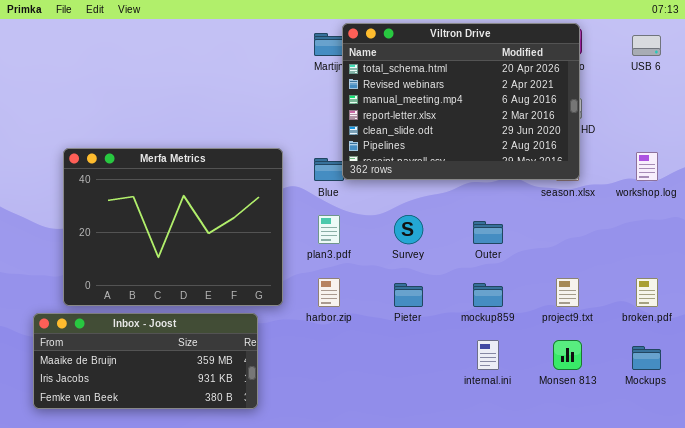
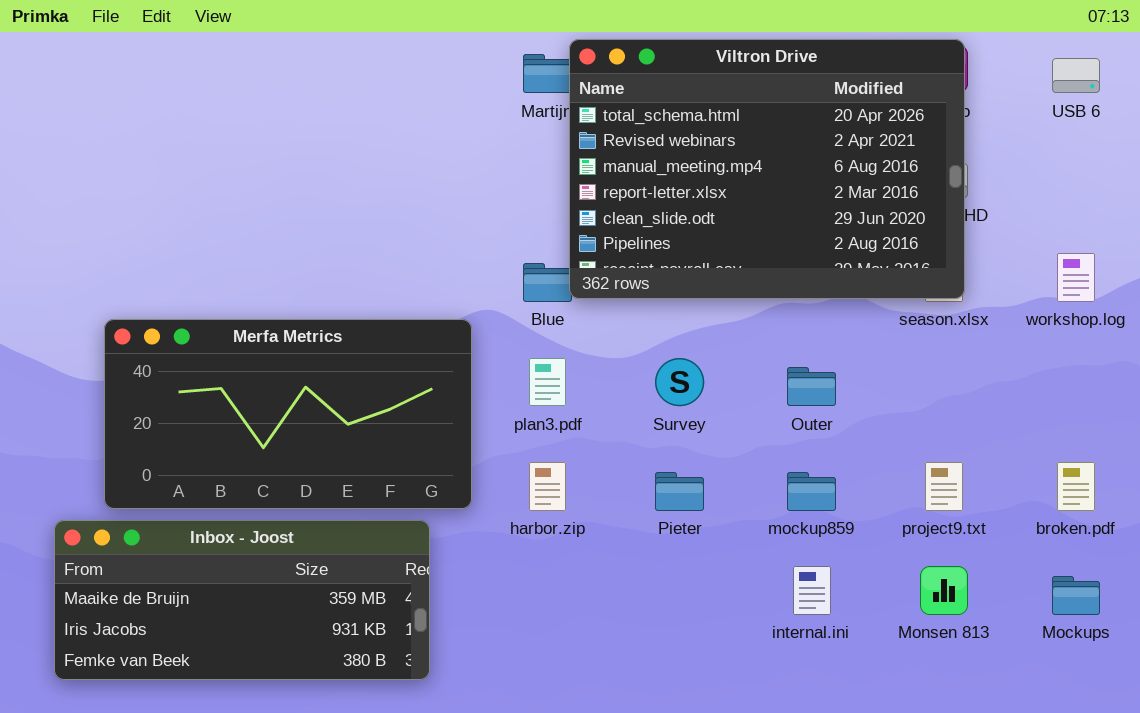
Merfa Metrics: [63,148,283,306] -> [104,319,472,509], resized

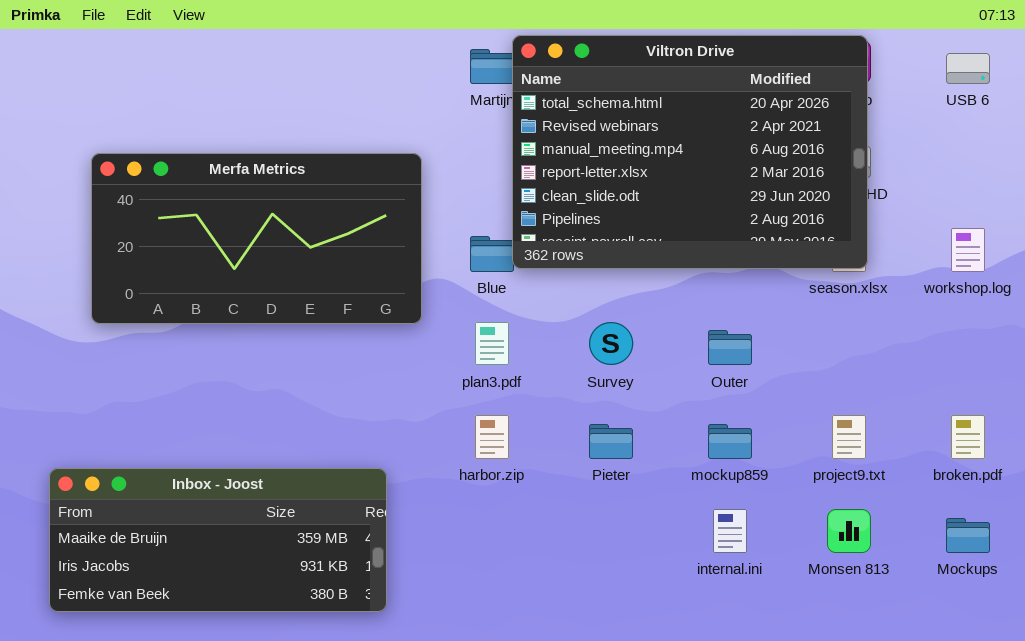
Merfa Metrics: [104,319,472,509] -> [91,153,422,324], moved

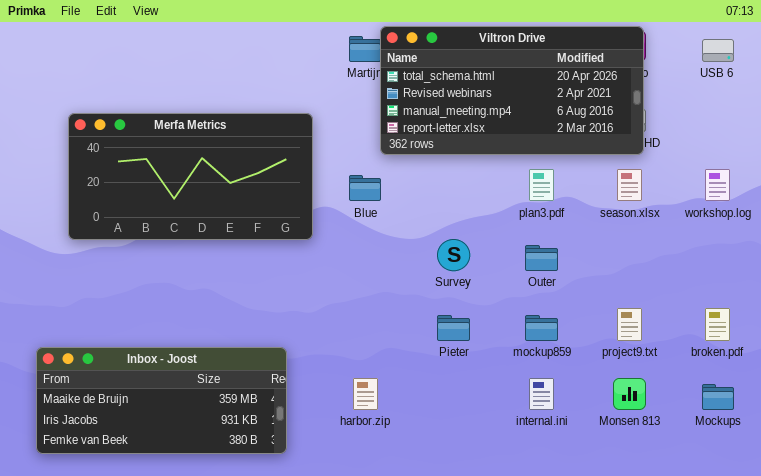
Viltron Drive: [512,35,868,269] -> [380,26,644,155], resized
plan3.pdf: [475,322,509,365] -> [529,169,554,201], moved
harbor.zip: [475,415,509,459] -> [353,378,378,410], moved

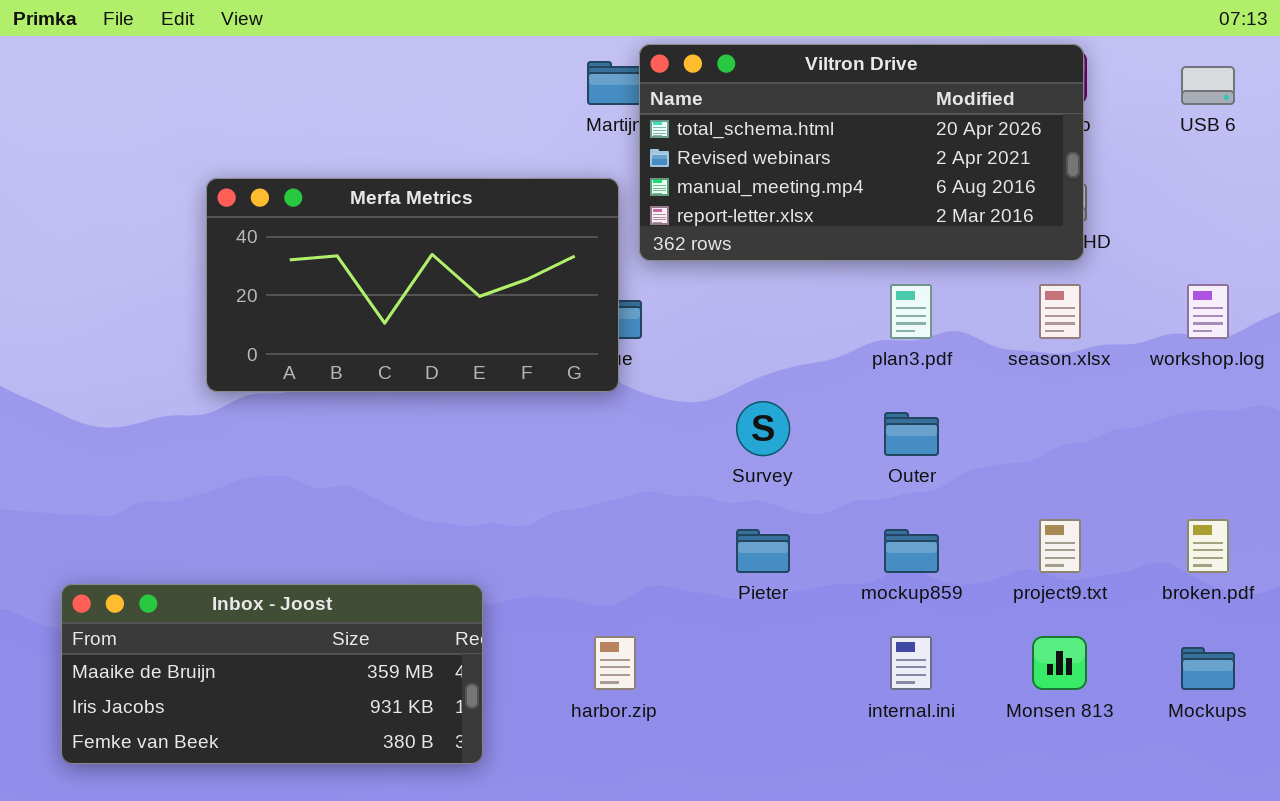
Merfa Metrics: [68,113,313,240] -> [206,178,619,392], moved

